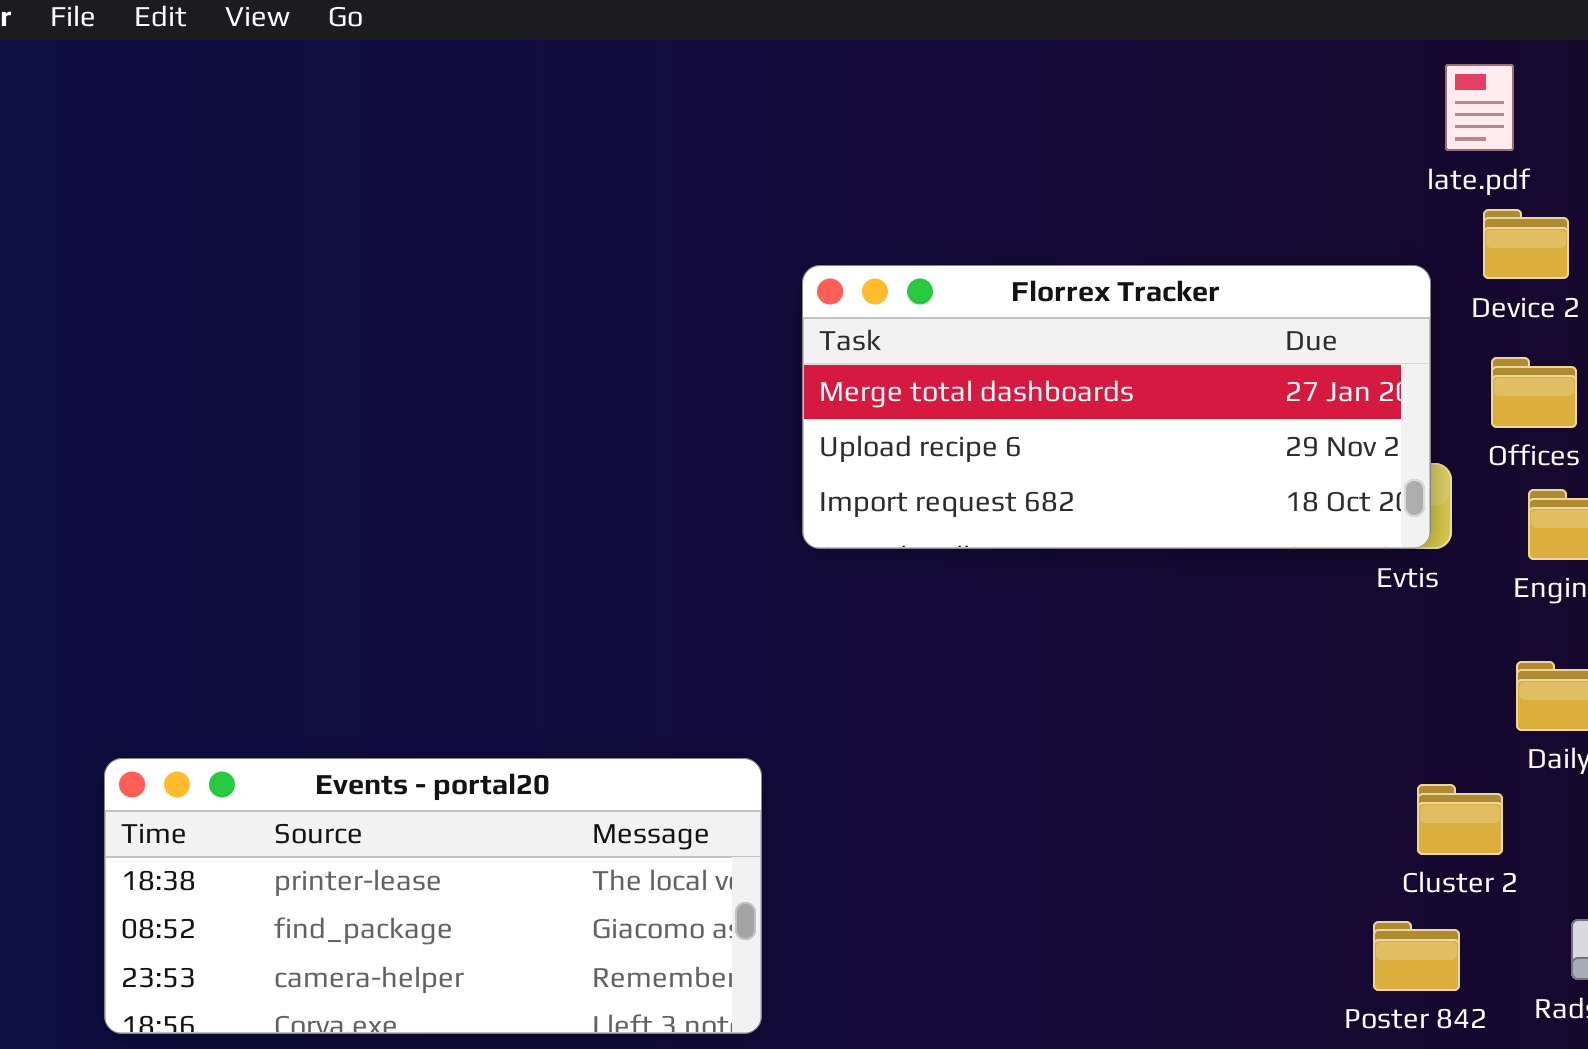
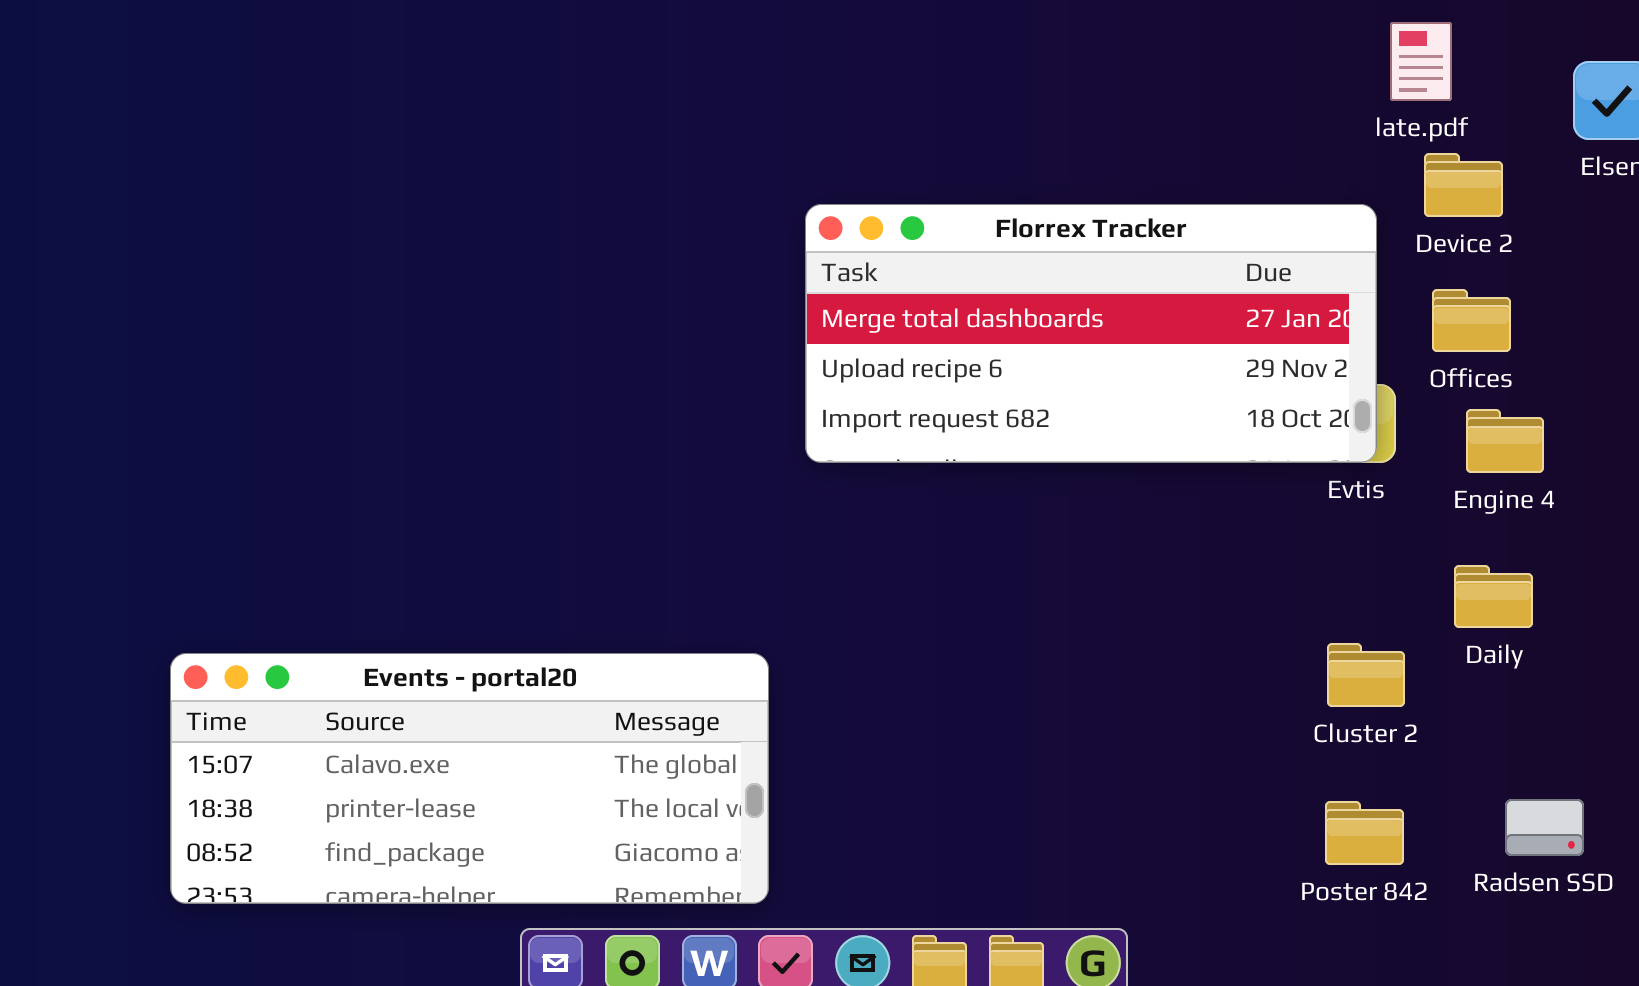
Events - portal20: [104,758,762,1034] -> [170,653,769,904], scrolled up 1 row
Cluster 2: [1417,784,1503,855] -> [1327,643,1405,707], moved

